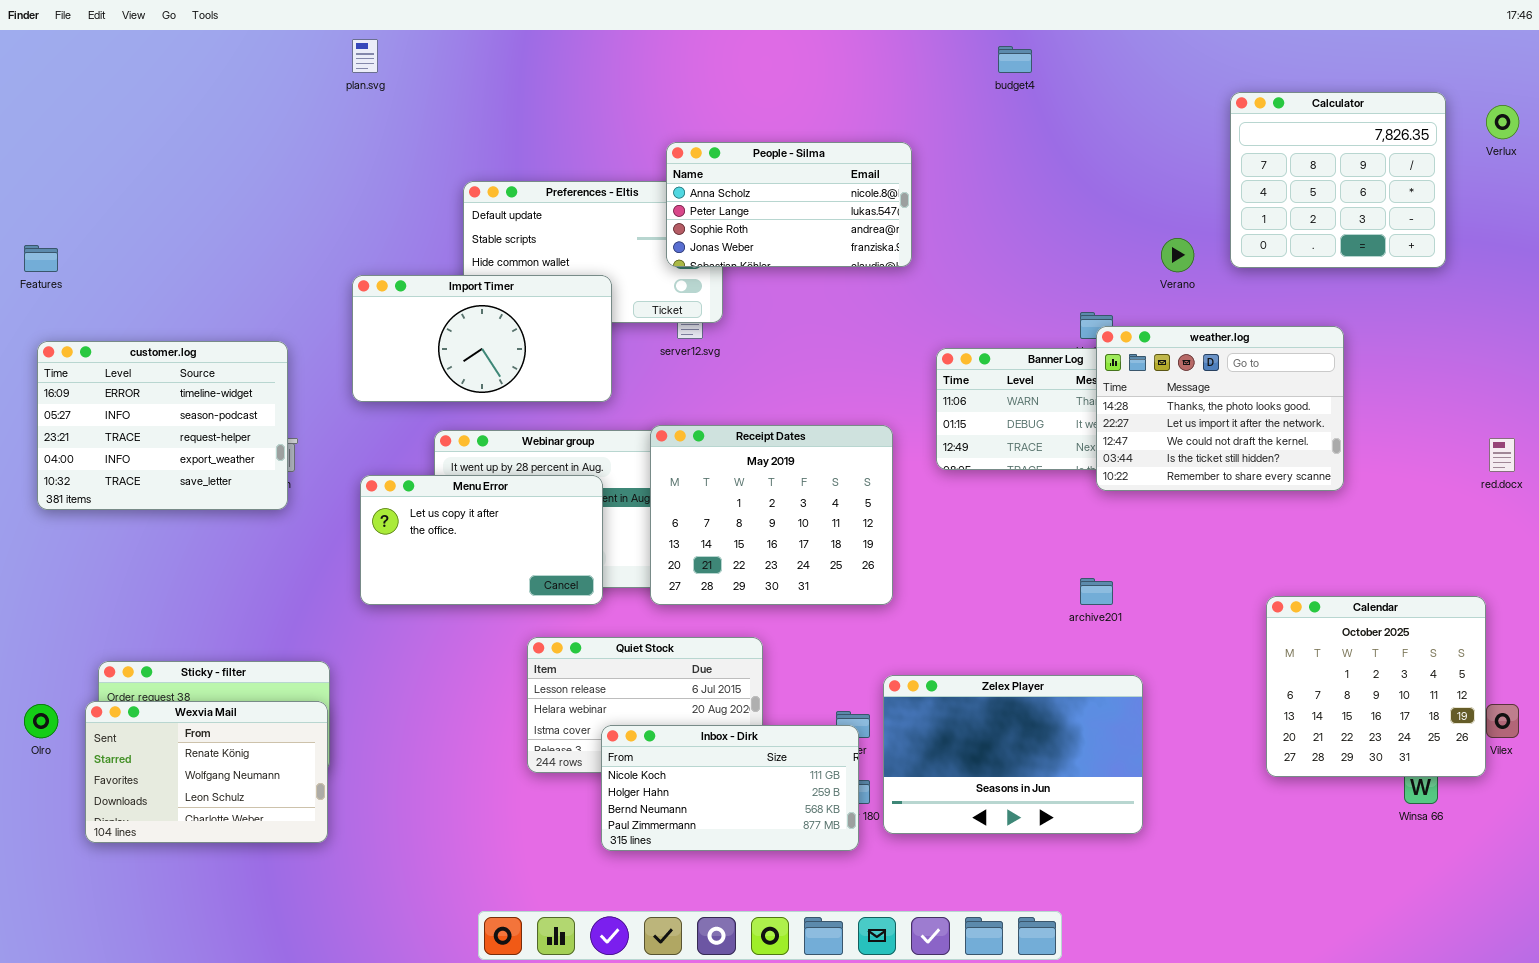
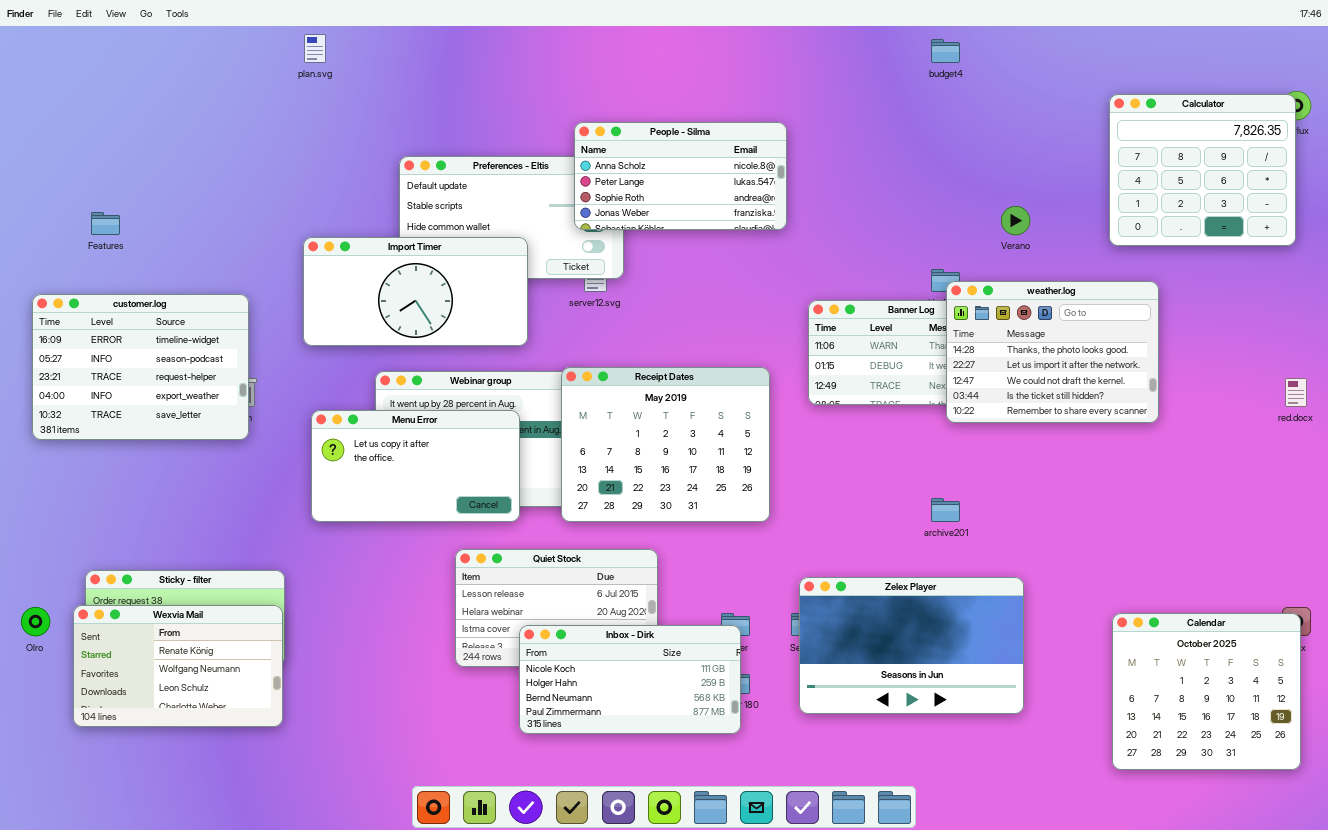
budget4: [998,46,1032,73] -> [931,39,960,63], moved
Calculator: [1230,92,1446,268] -> [1109,94,1296,246], moved
Features: [24,245,58,272] -> [91,212,120,235], moved
Calendar: [1266,596,1486,777] -> [1112,613,1301,770], moved
Zelex Player: [883,675,1143,834] -> [799,577,1024,714], moved

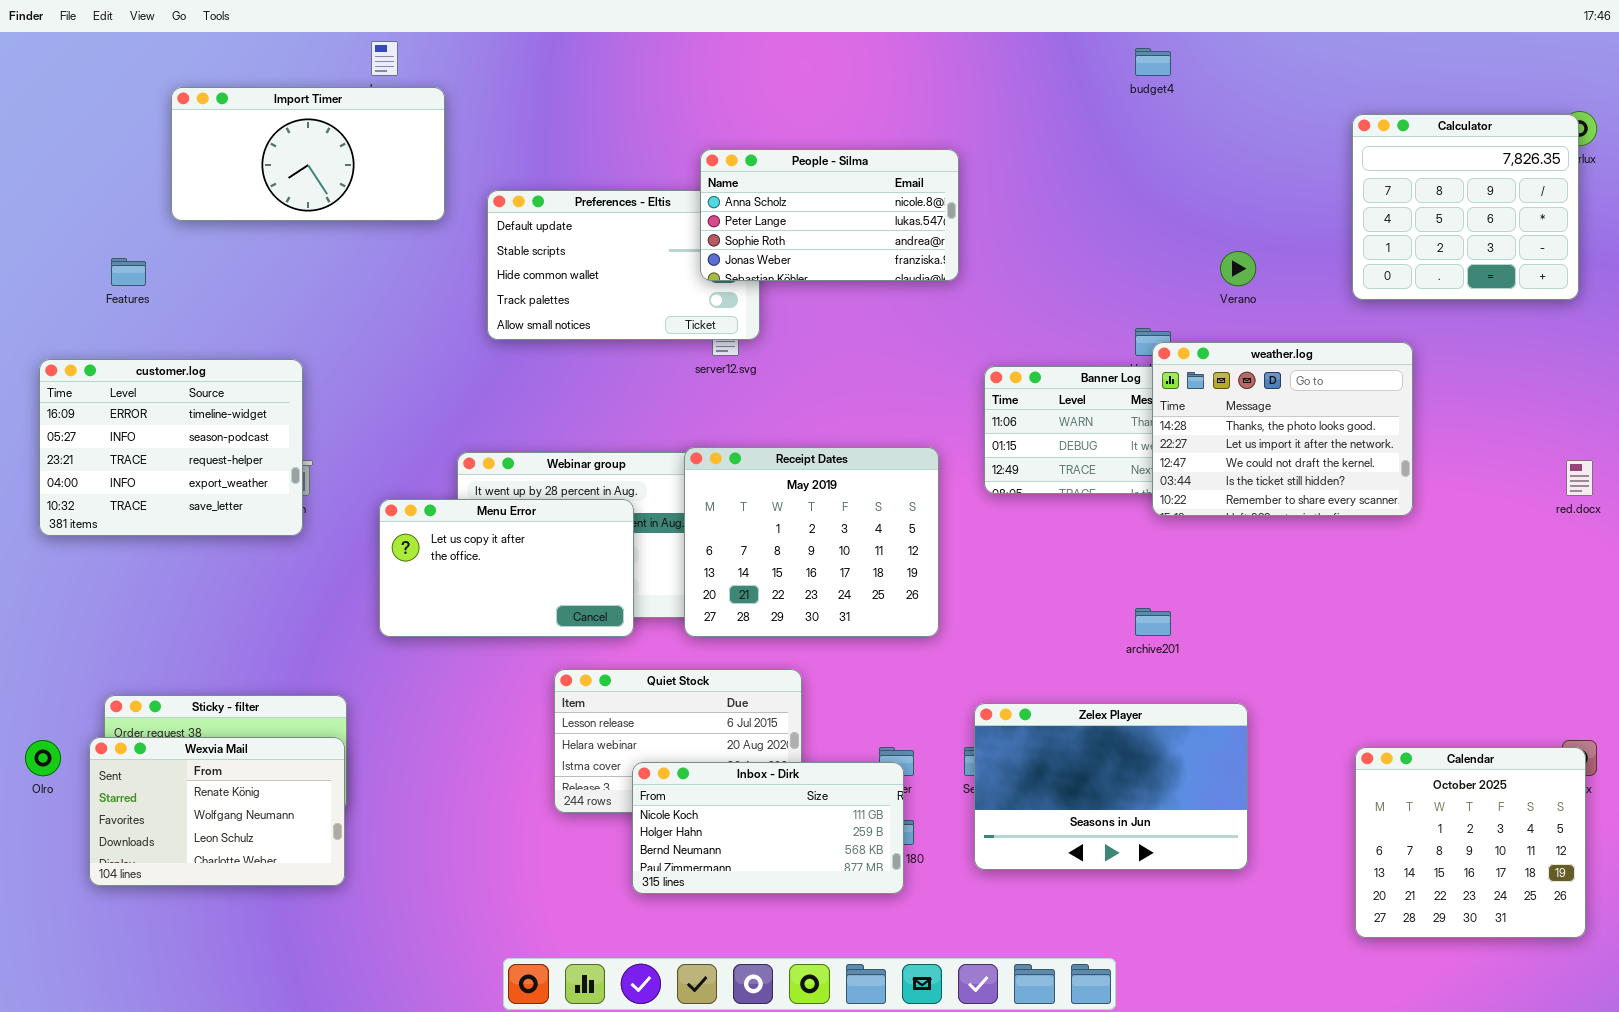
Import Timer: [303,237,528,346] -> [171,87,445,221], moved

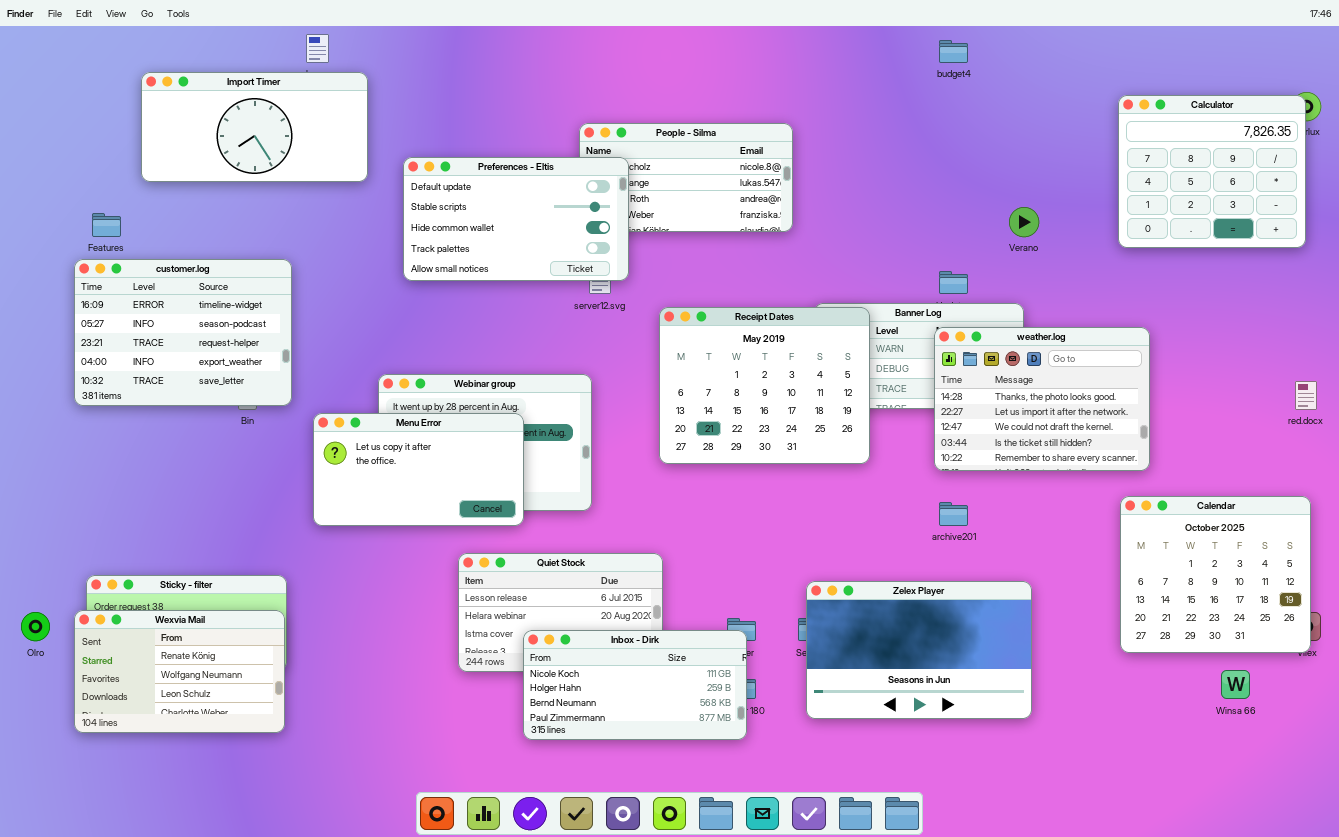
Preferences - Eltis: [487,190,760,340] -> [403,157,629,281], raised
weather.log: [1152,342,1413,516] -> [934,327,1150,471], moved
customer.log: [39,359,303,536] -> [74,259,292,406], moved
Receipt Dates: [684,447,939,637] -> [659,307,870,464], moved
Calendar: [1355,747,1586,938] -> [1120,496,1311,653], moved

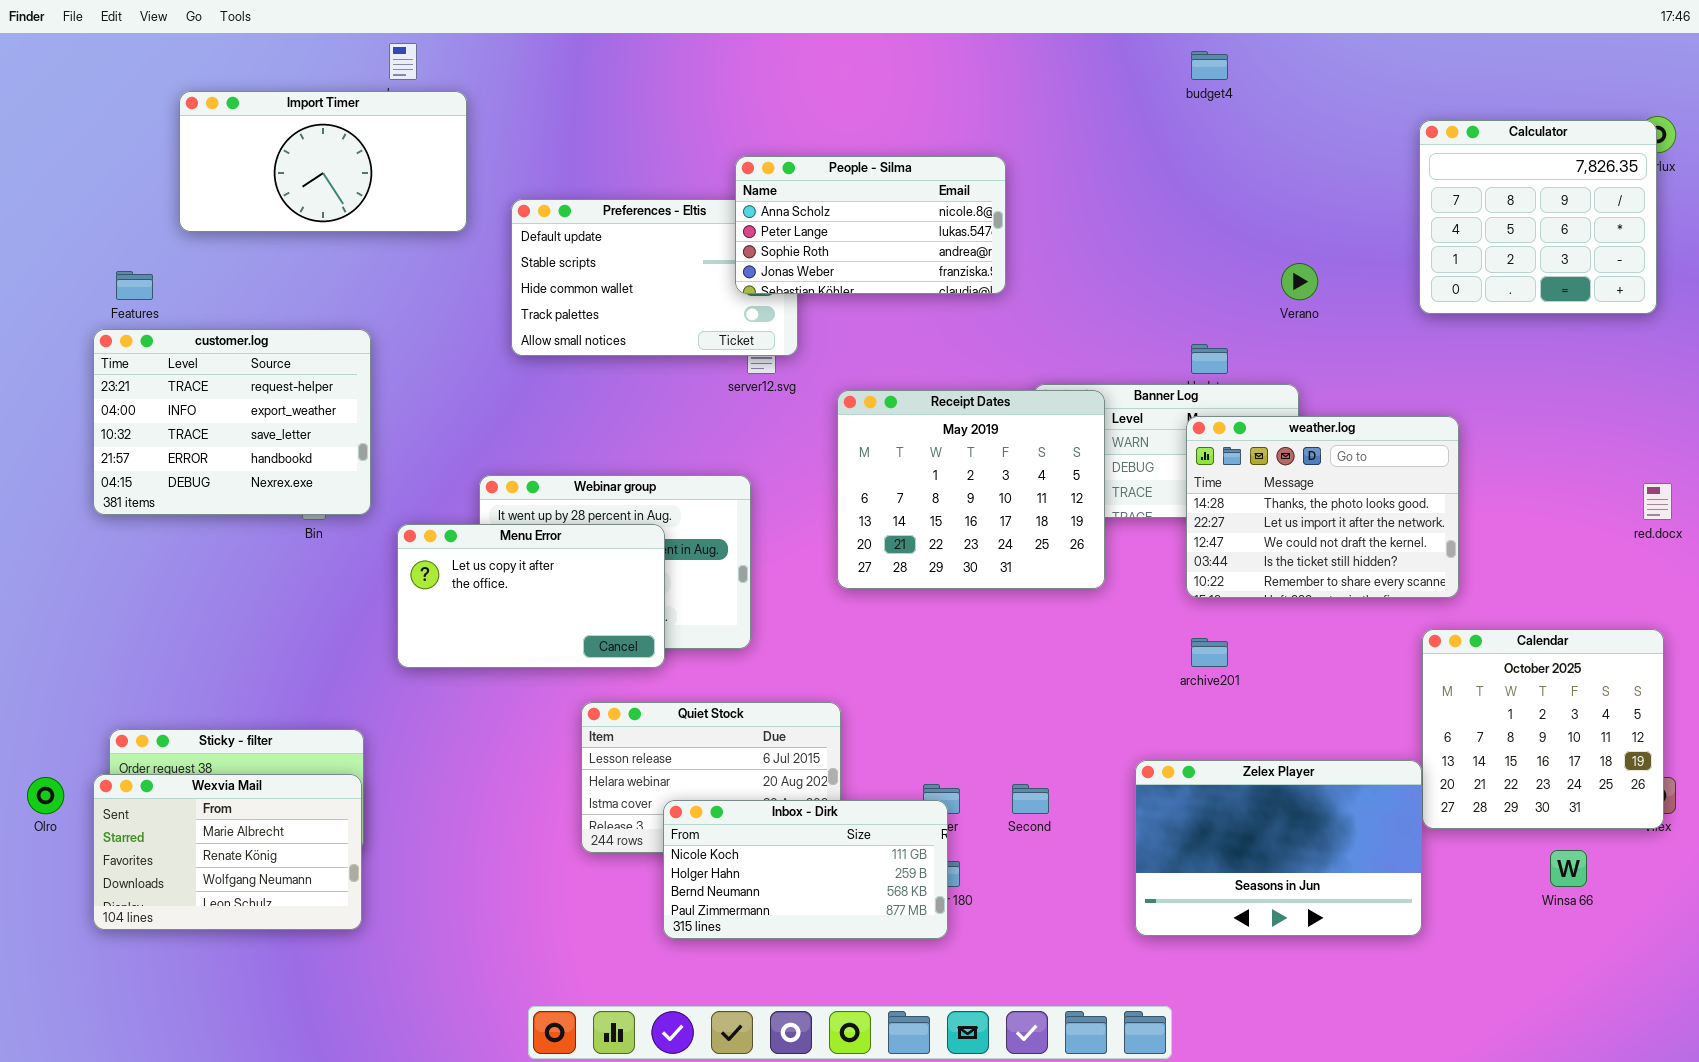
People - Silma: [579,123,793,232] -> [735,156,1006,294], raised
customer.log: [74,259,292,406] -> [93,329,371,515], scrolled down 2 rows
Zelex Player: [806,581,1032,719] -> [1135,760,1422,936], moved
Wexvia Mail: [74,610,285,733] -> [93,774,362,930], scrolled up 1 row

